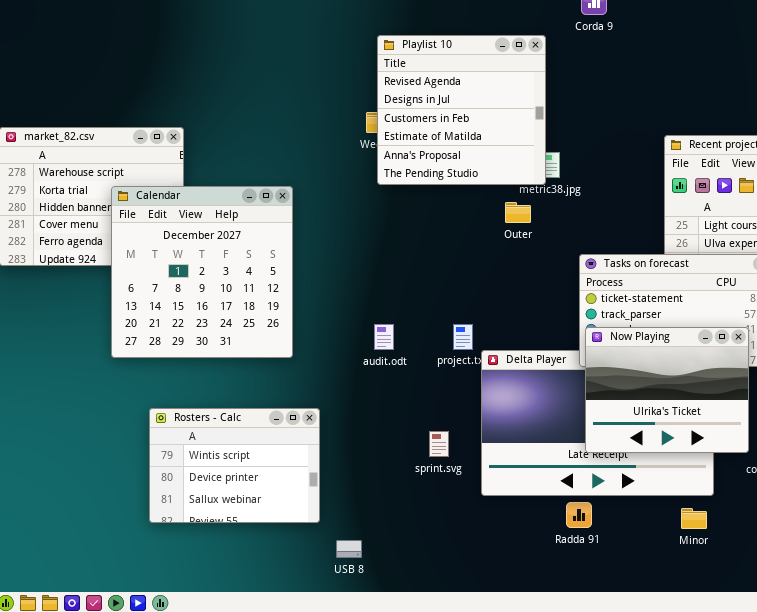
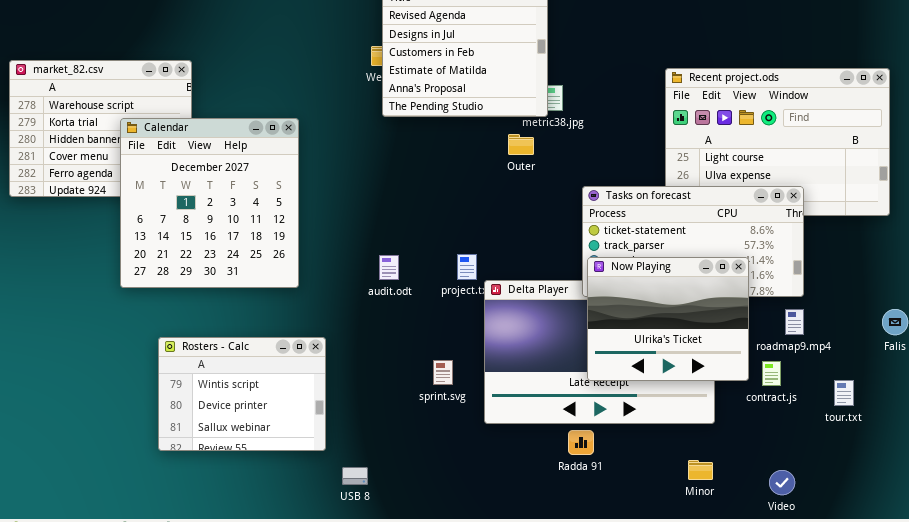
Minor: [681,508,707,529] -> [688,460,713,480], moved

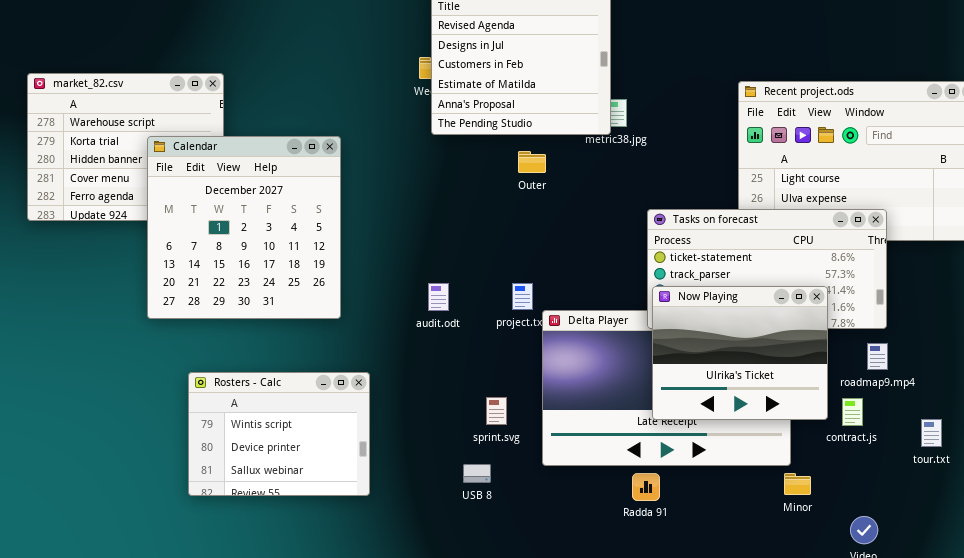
Outer: [508,134,534,155] -> [518,151,546,173], moved
Minor: [688,460,713,480] -> [784,473,811,495], moved
USB 8: [342,467,368,485] -> [463,464,491,483], moved

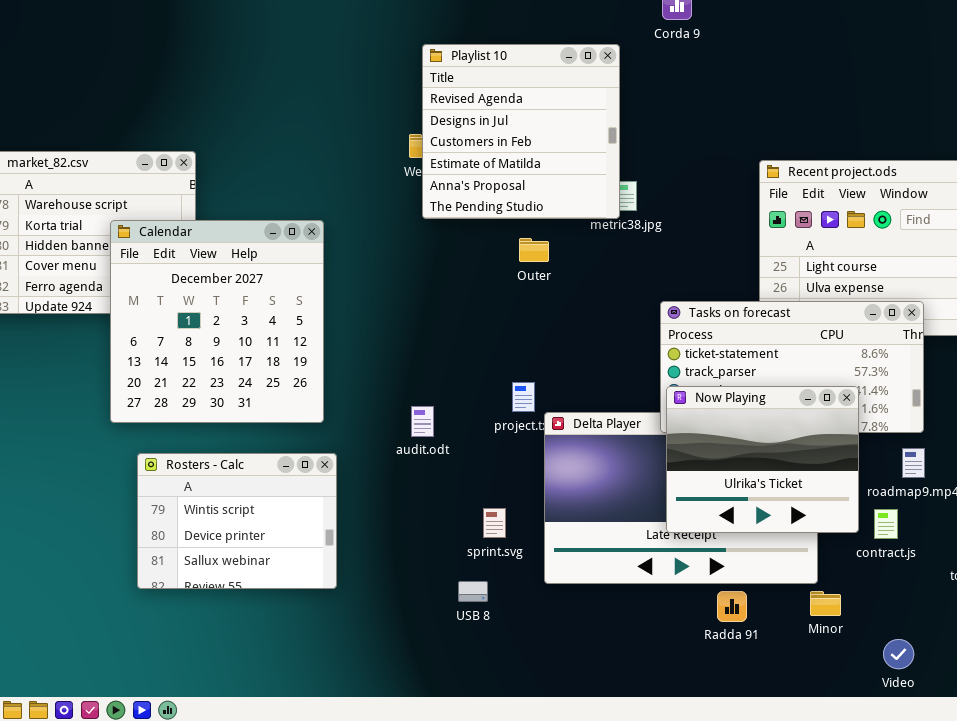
audit.odt: [428,283,449,311] -> [411,406,434,437], moved
Rosters - Calc: [188,372,370,496] -> [137,453,337,589], moved
Radda 91: [632,473,660,501] -> [717,591,747,622], moved

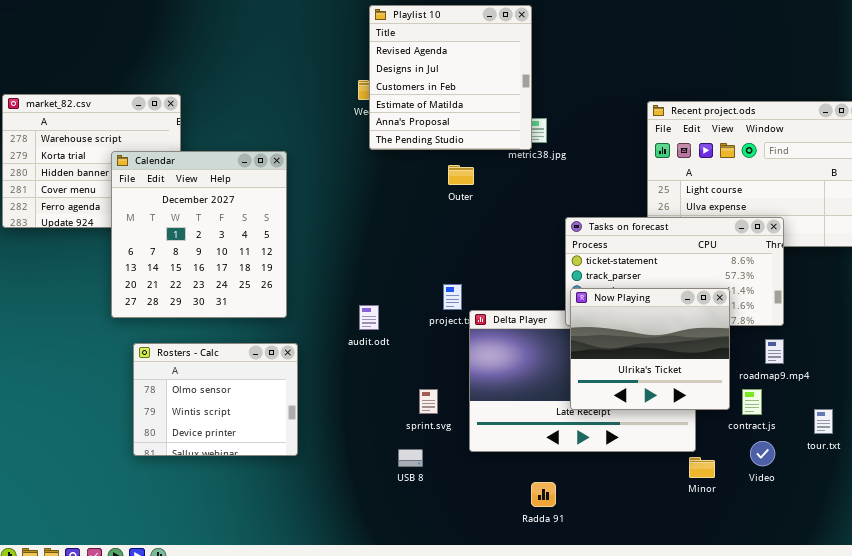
Rosters - Calc: [137,453,337,589] -> [133,343,298,456], scrolled up 1 row
Radda 91: [717,591,747,622] -> [531,482,556,507], moved
Video: [883,639,914,669] -> [750,441,775,466], moved

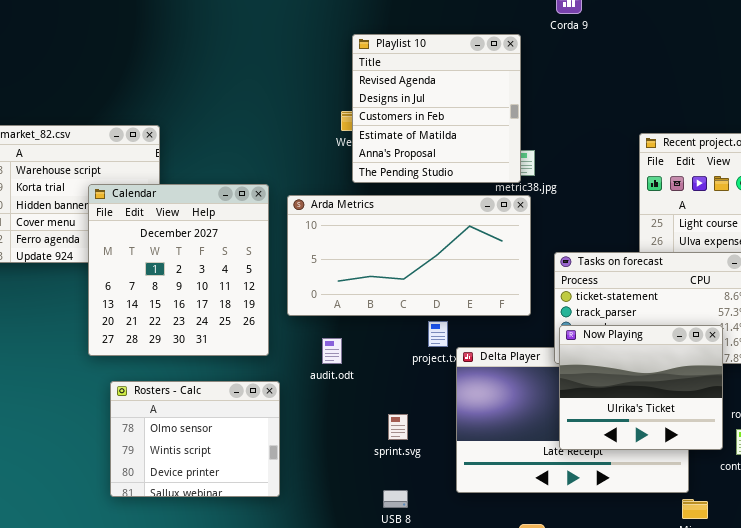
Arda Metrics: none -> [287,195,531,316], opened
audit.odt: [359,305,379,330] -> [322,338,342,364], moved
sprint.svg: [419,389,438,414] -> [388,414,408,440], moved

